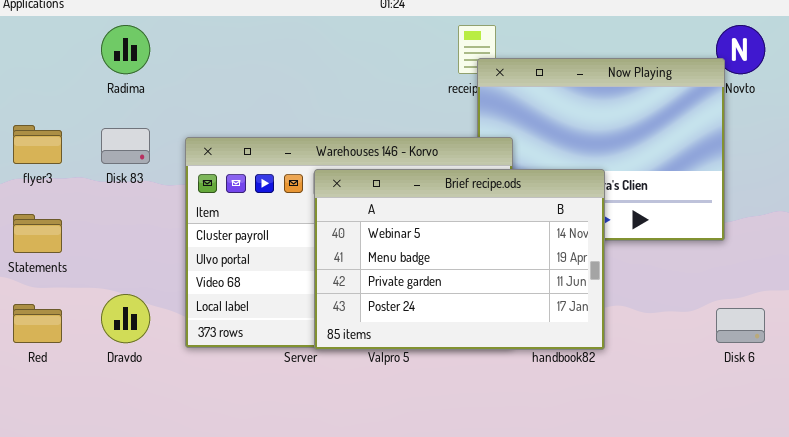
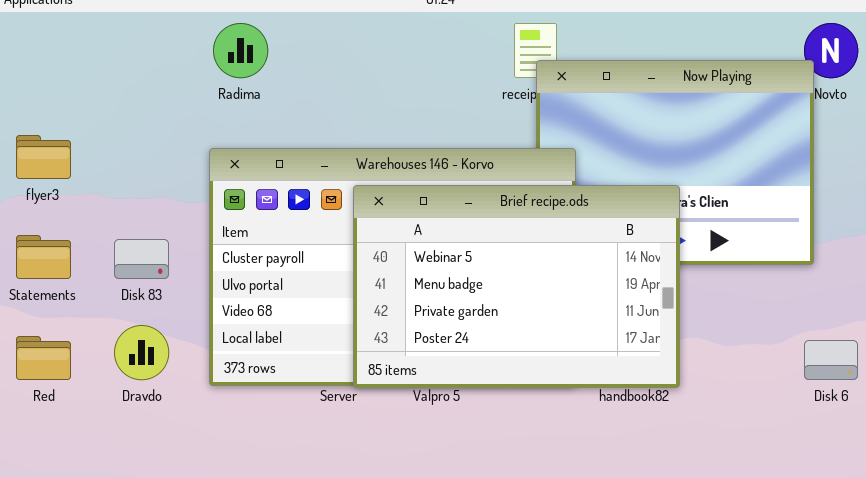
Radima: [101,25,150,74] -> [213,23,268,78], moved
Disk 83: [101,128,150,164] -> [114,239,169,279], moved

